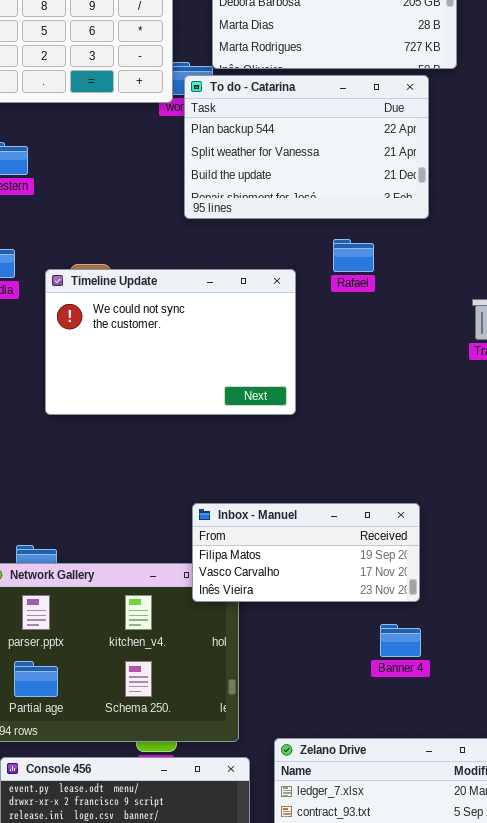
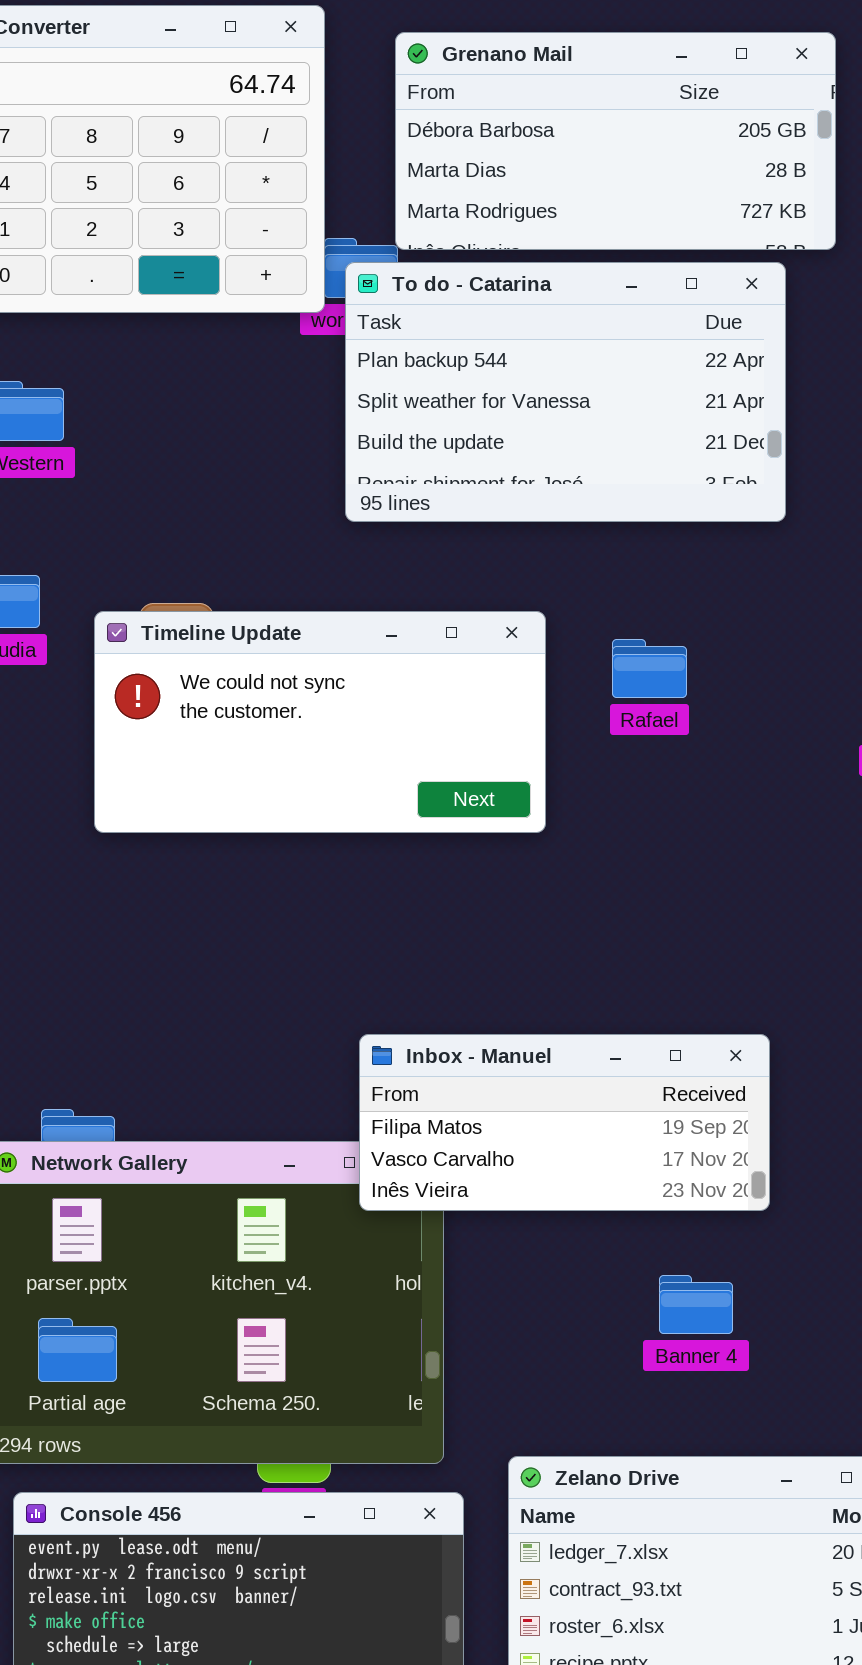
Rafael: [333,239,374,272] -> [612,639,687,698], moved
Timeline Update: [45,269,296,415] -> [94,611,546,833], resized
Banner 4: [380,624,421,657] -> [659,1275,733,1334], moved

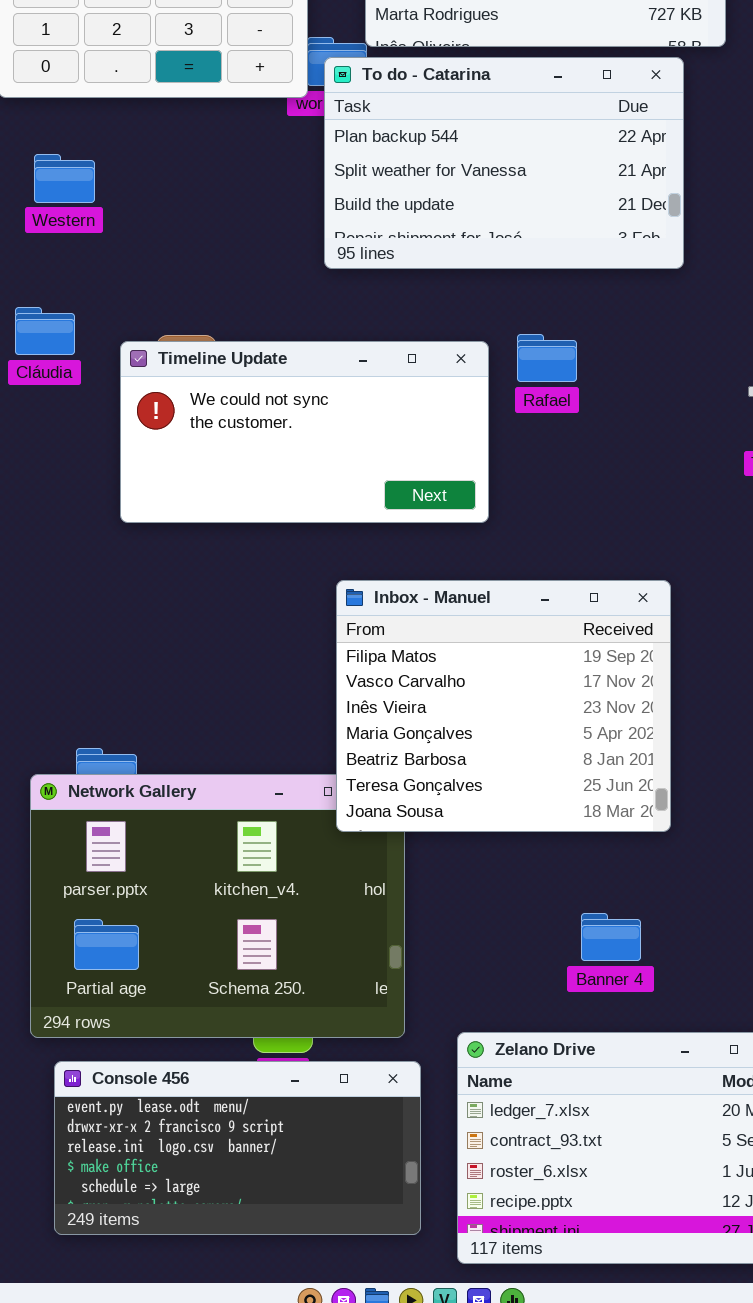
Rafael: [612,639,687,698] -> [517,334,577,382], moved
Inbox - Manuel: [359,1034,770,1211] -> [336,580,671,832], resized
Banner 4: [659,1275,733,1334] -> [581,913,641,961], moved

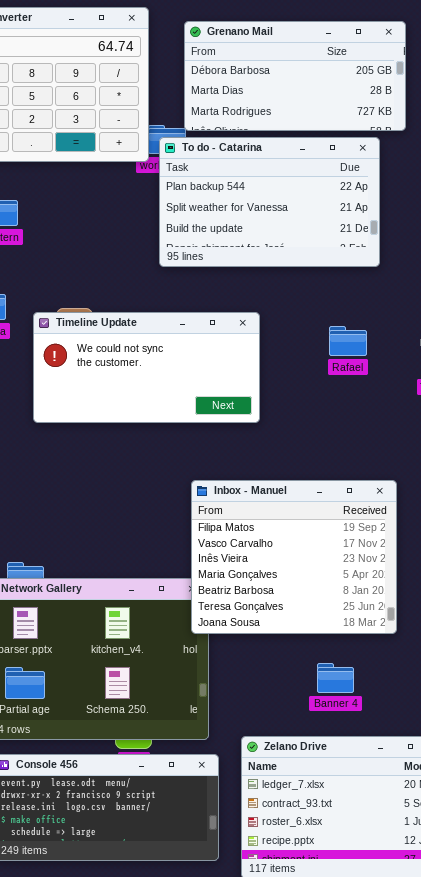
Rafael: [517,334,577,382] -> [329,326,367,356], moved
Inbox - Manuel: [336,580,671,832] -> [191,480,397,634], moved

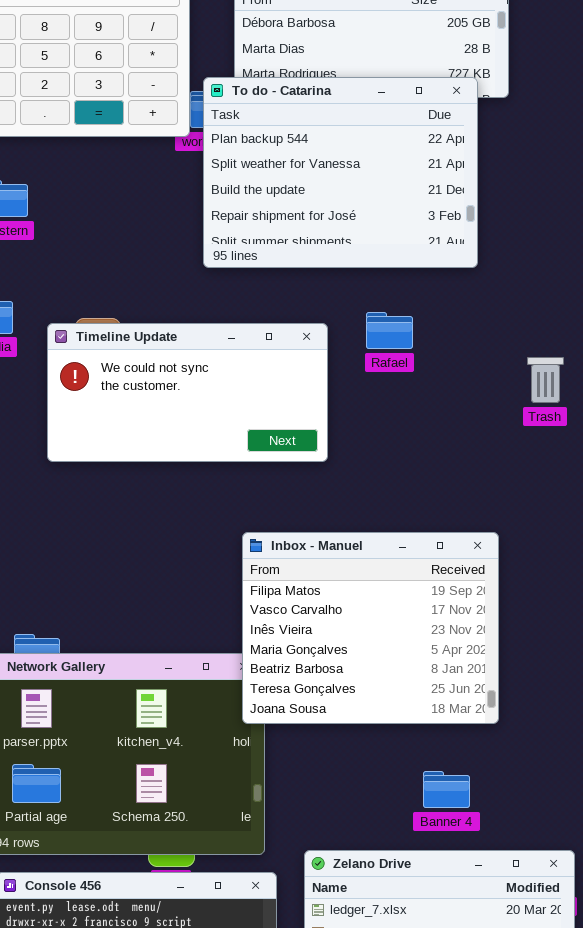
To do - Catarina: [159,137,380,267] -> [203,77,478,268], resized
Rafael: [329,326,367,356] -> [366,312,413,349], moved
Banner 4: [317,663,354,693] -> [423,771,470,808], moved

